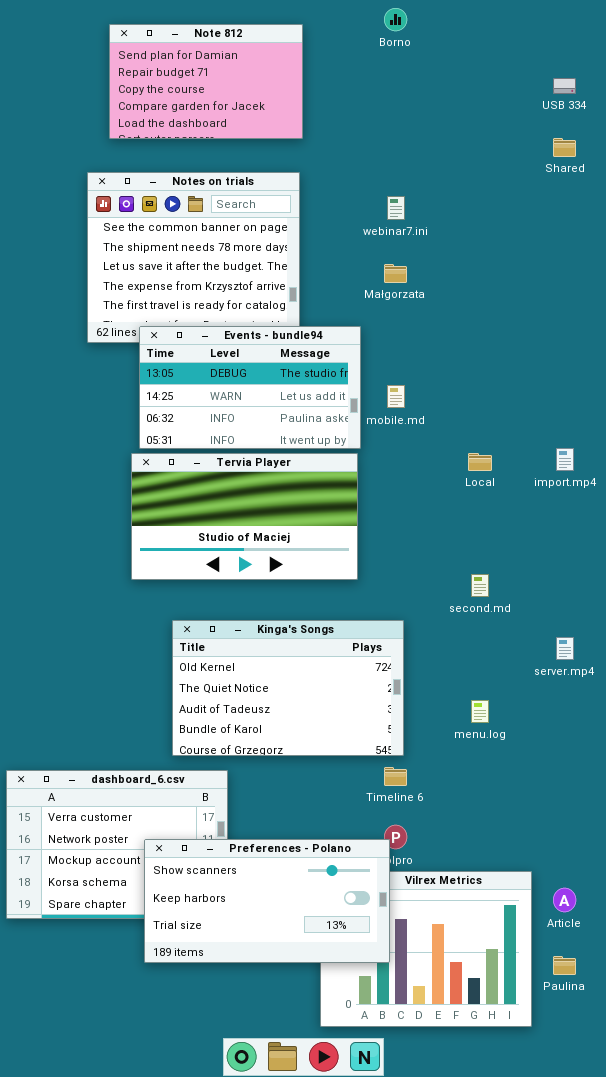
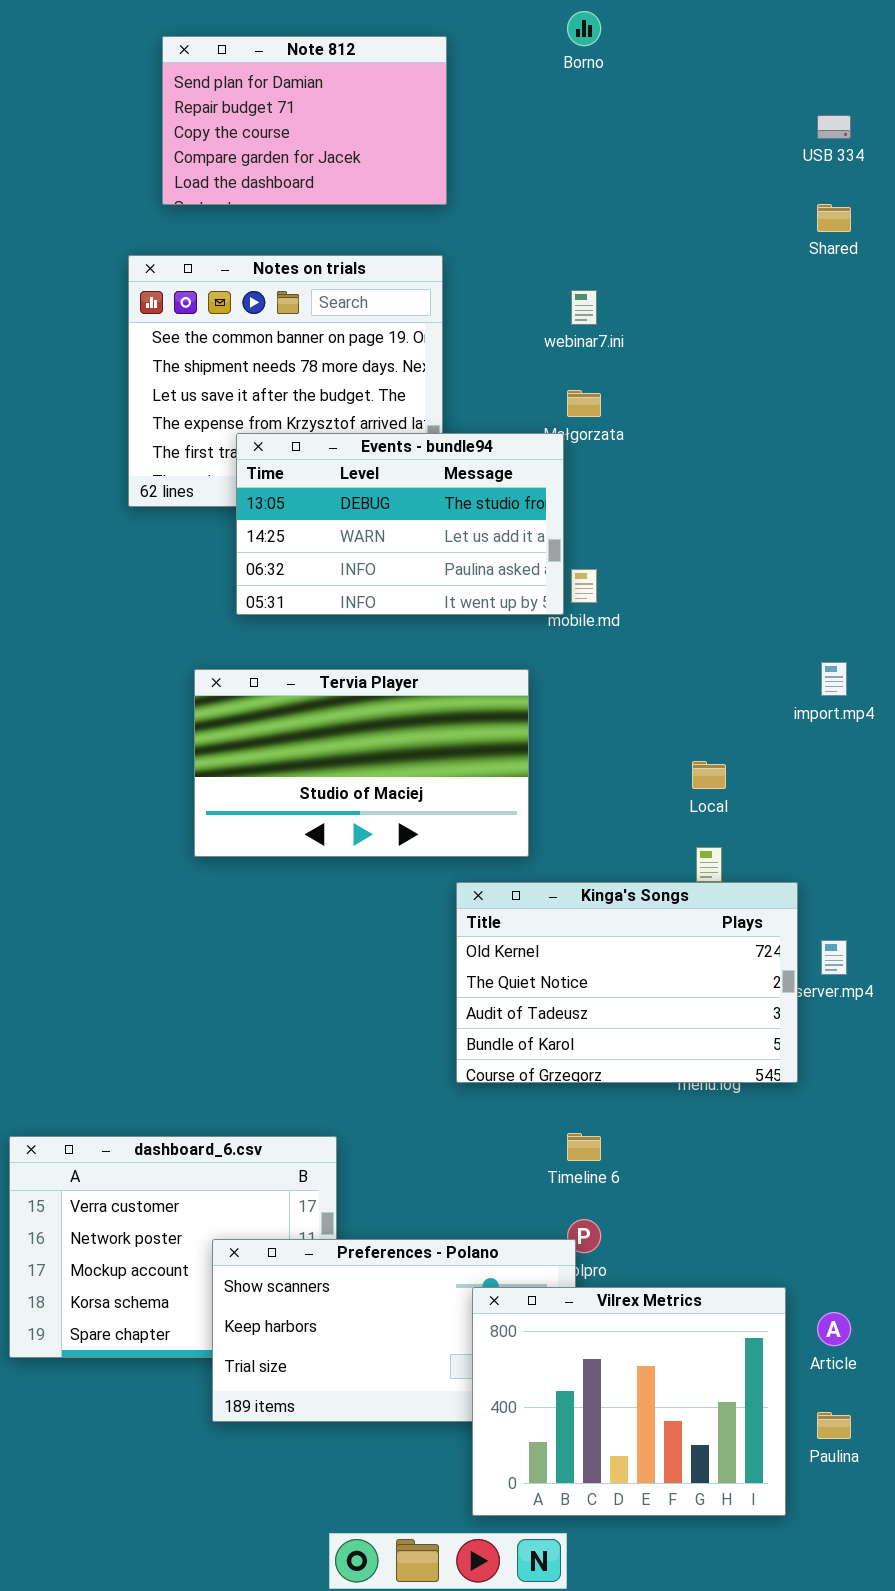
Events - bundle94: [139,326,361,449] -> [236,433,564,615], moved
Local: [468,453,492,471] -> [692,761,726,789], moved
Kinga's Songs: [172,620,404,756] -> [456,882,798,1083], moved
Vilrex Metrics: [320,871,532,1027] -> [472,1287,786,1516], raised

